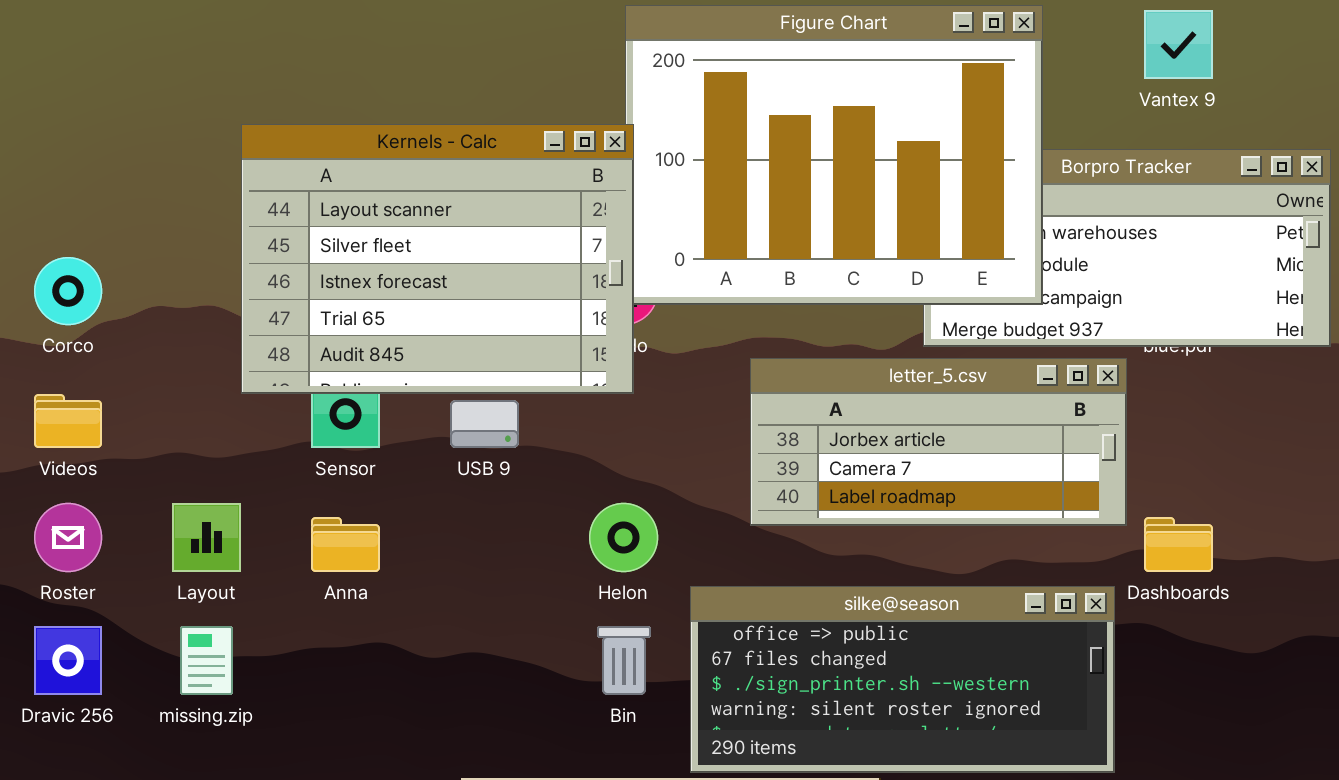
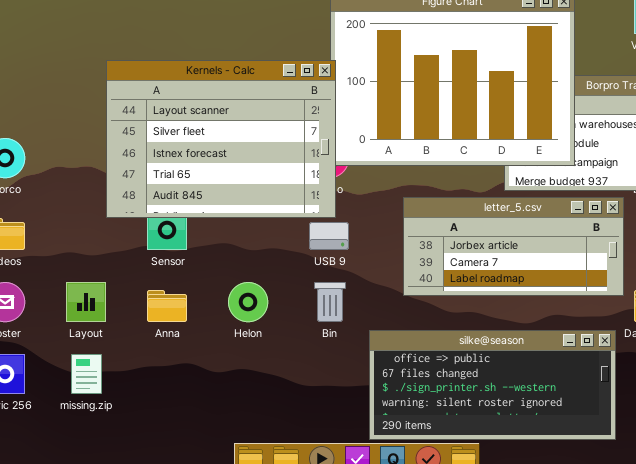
USB 9: [450,400,519,448] -> [309,222,349,250], moved
Helon: [589,503,658,572] -> [228,282,268,322], moved
Bin: [597,626,651,695] -> [314,282,346,322], moved

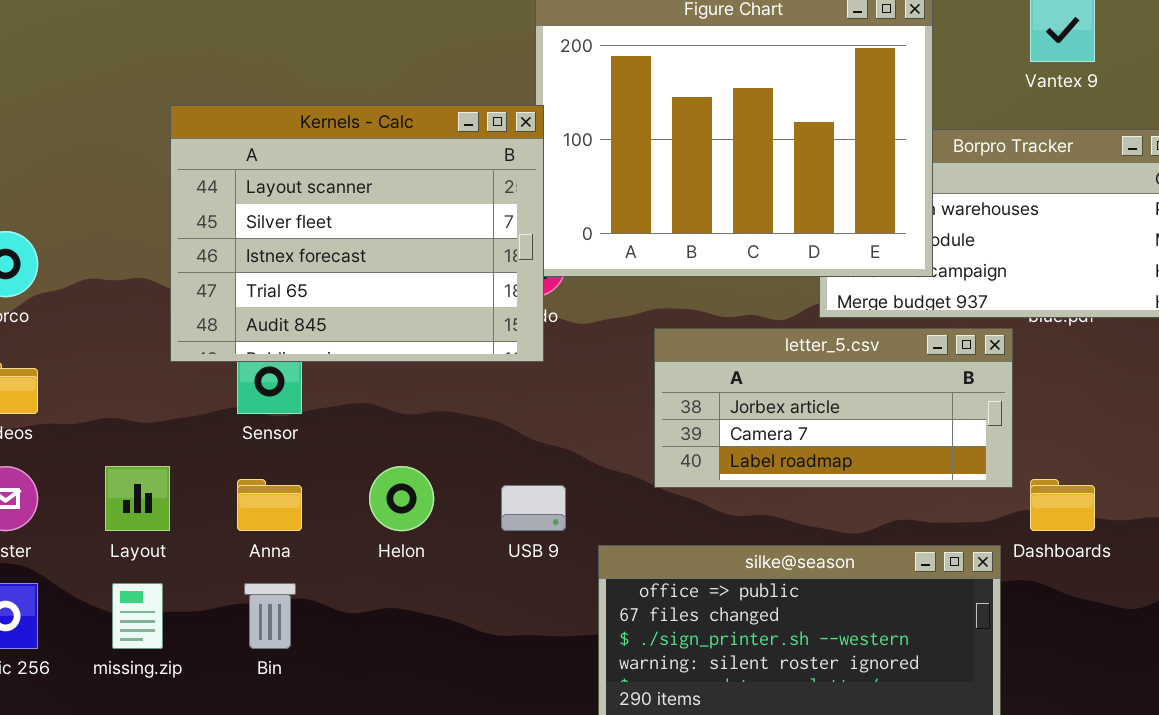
USB 9: [309,222,349,250] -> [501,485,566,531], moved
Bin: [314,282,346,322] -> [244,583,296,649], moved

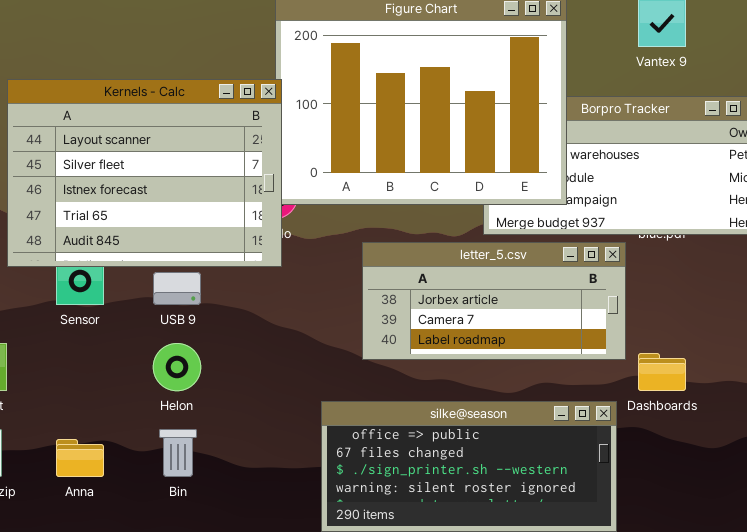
Anna: [237,479,302,531] -> [56,439,104,477], moved
USB 9: [501,485,566,531] -> [153,272,201,305], moved
Bin: [244,583,296,649] -> [159,429,197,477], moved

